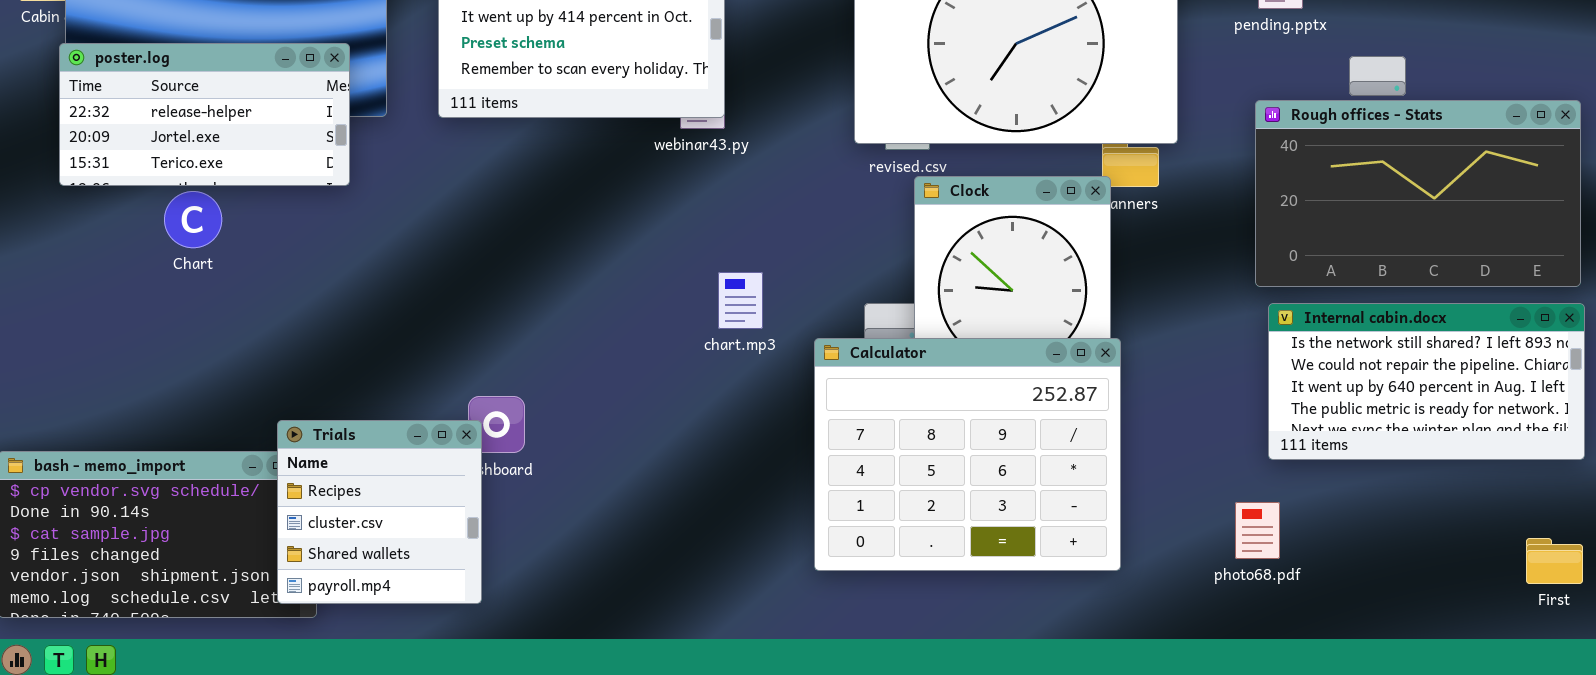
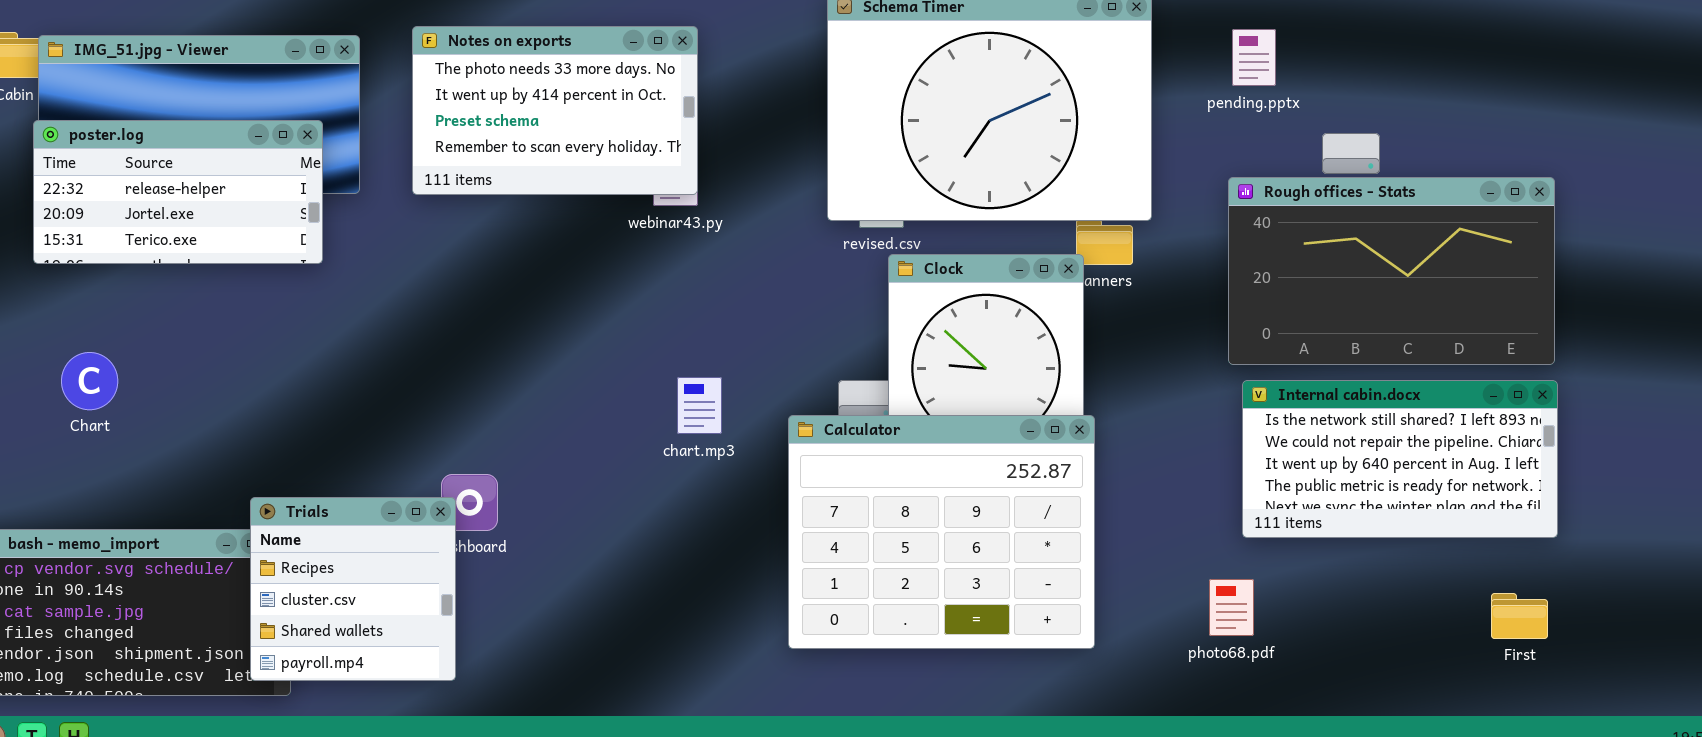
Chart: [164,191,222,248] -> [61,352,118,410], moved
chart.mp3: [718,272,763,329] -> [677,377,722,434], moved
First: [1526,538,1583,584] -> [1491,593,1548,639], moved

